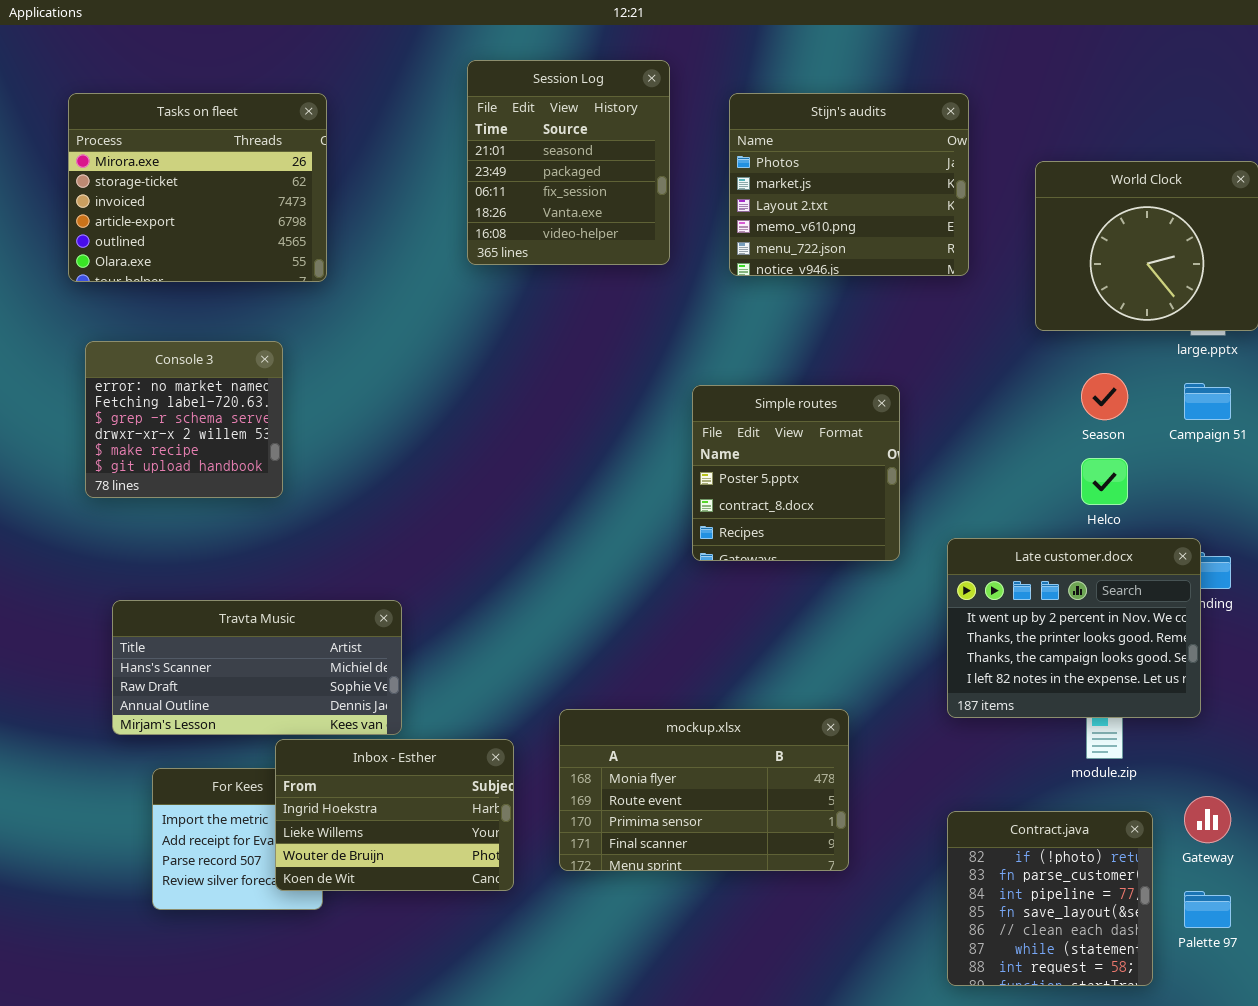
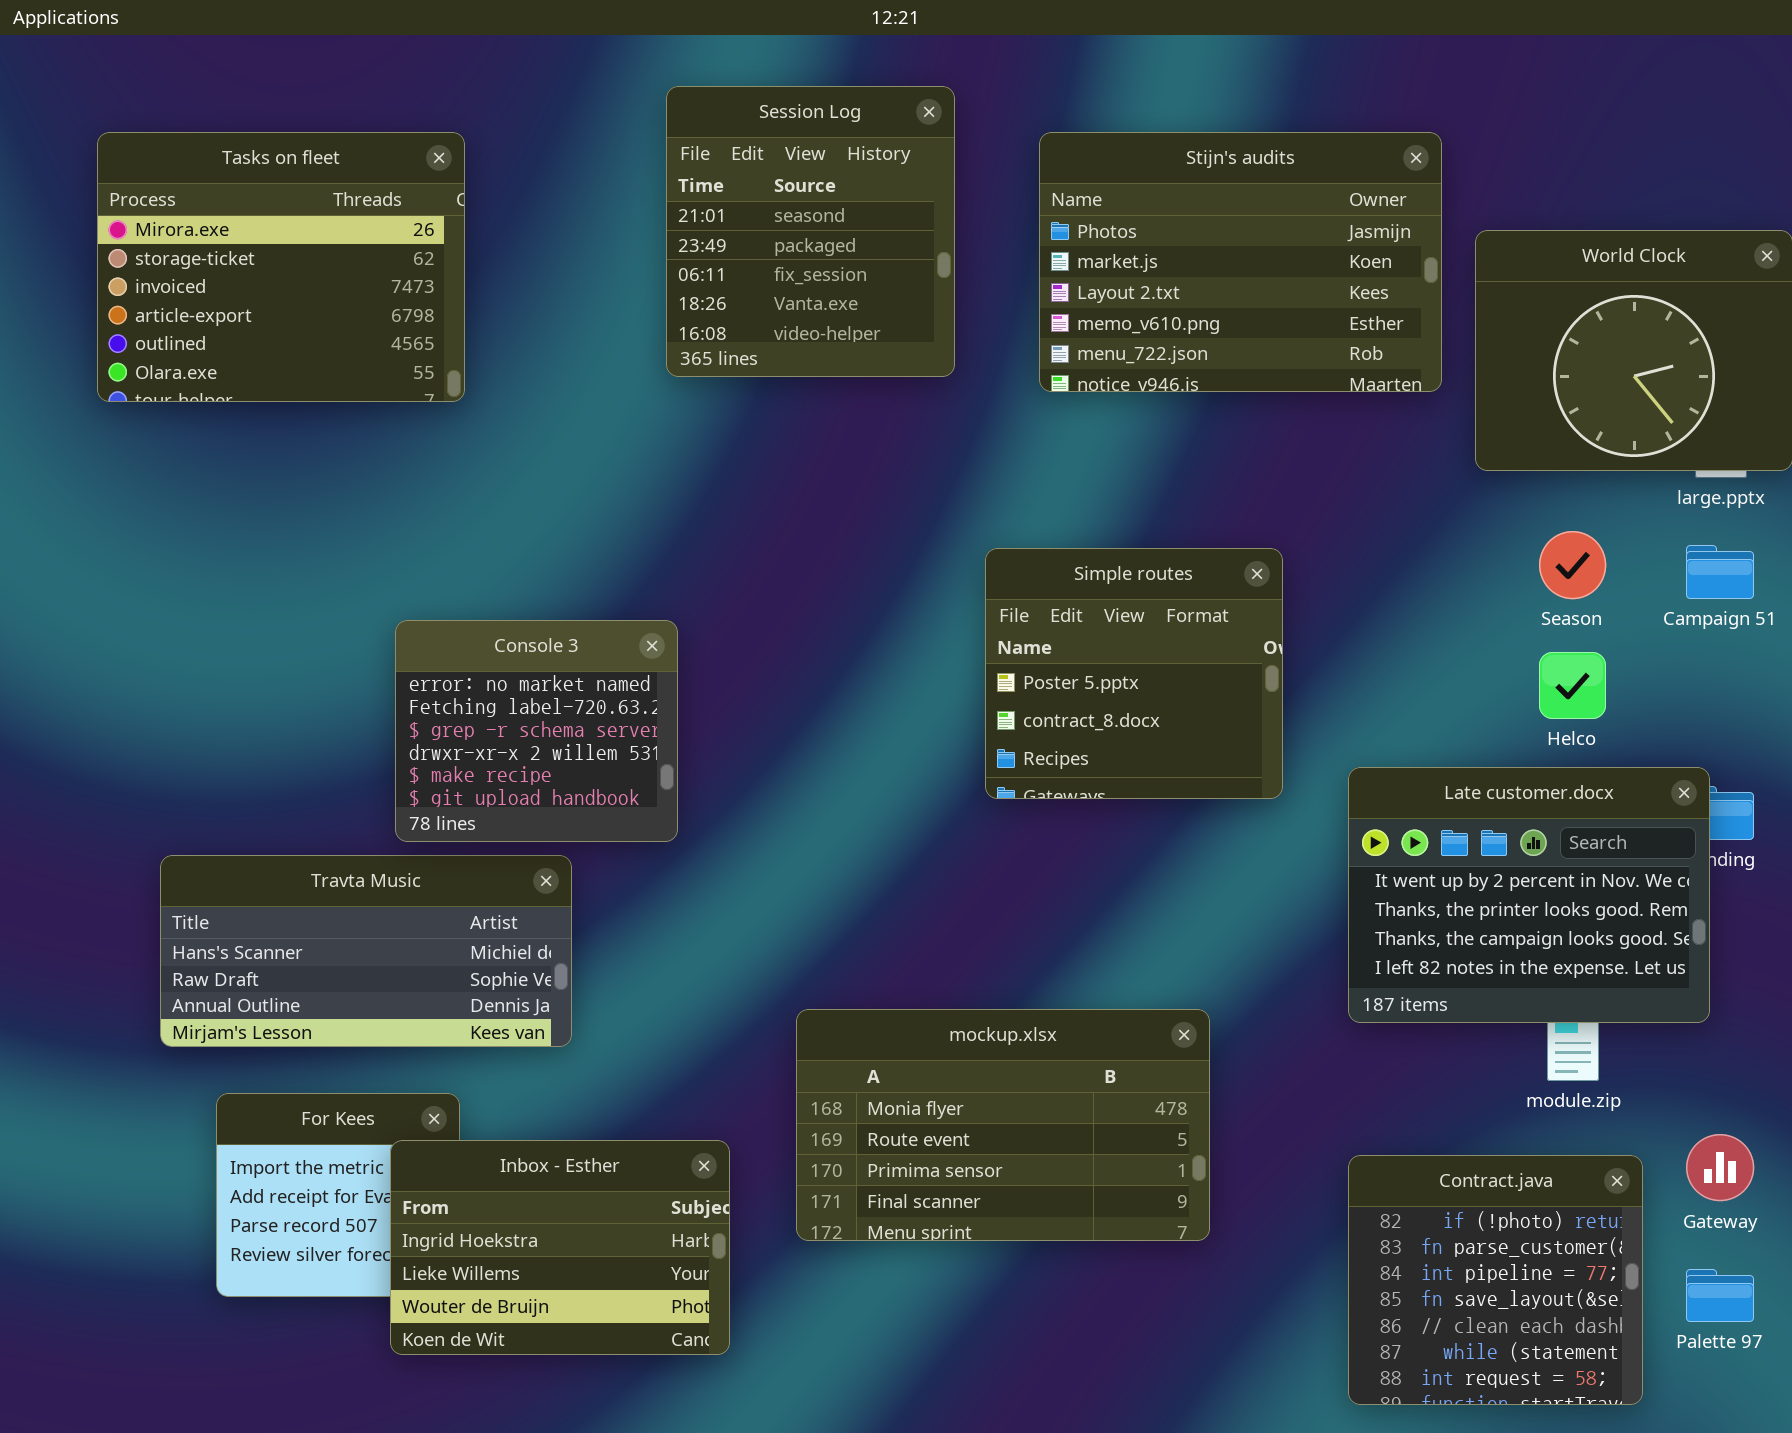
Stijn's audits: [729,93,969,276] -> [1039,132,1442,392], resized
Console 3: [85,341,283,498] -> [395,620,678,842], moved
Inbox - Esther: [275,739,514,891] -> [390,1140,730,1355], moved

